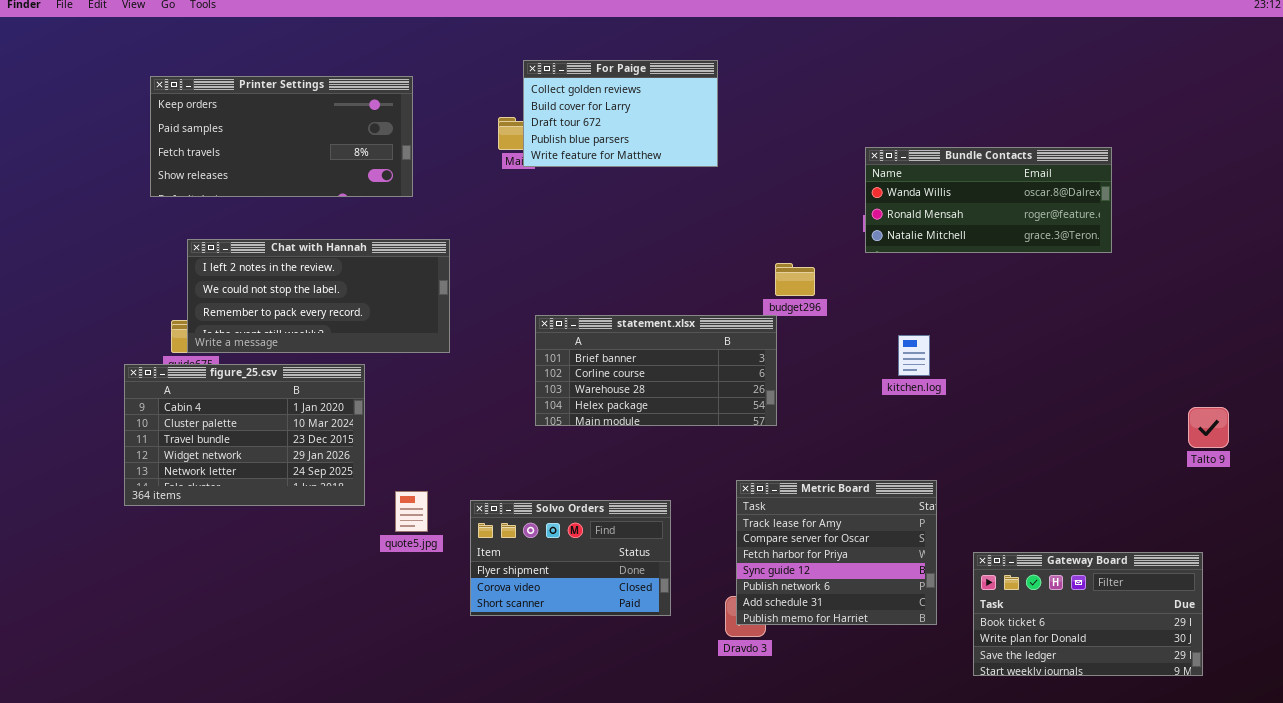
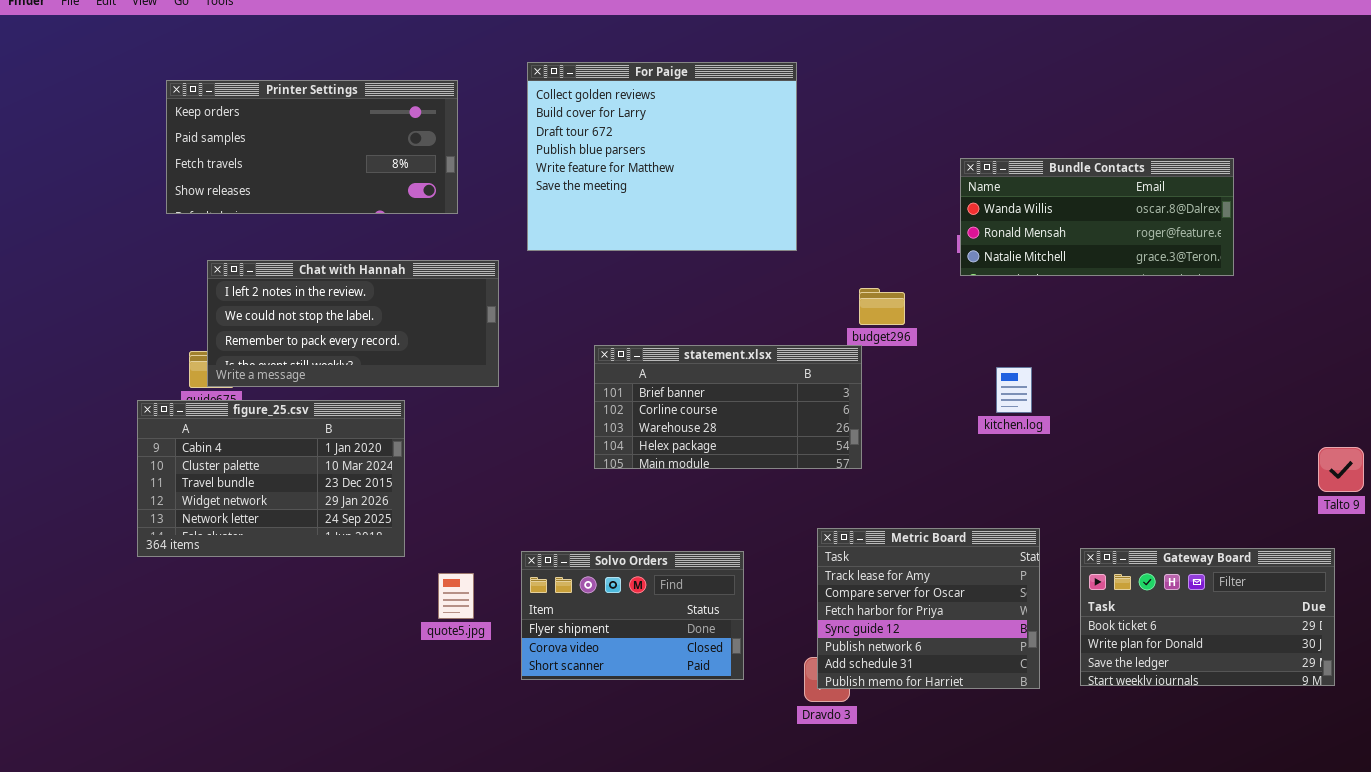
For Paige: [523,60,718,167] -> [527,62,797,251], resized
quote5.jpg: [395,491,428,532] -> [438,573,474,619], moved
Gateway Board: [973,552,1203,676] -> [1080,548,1335,686], moved

